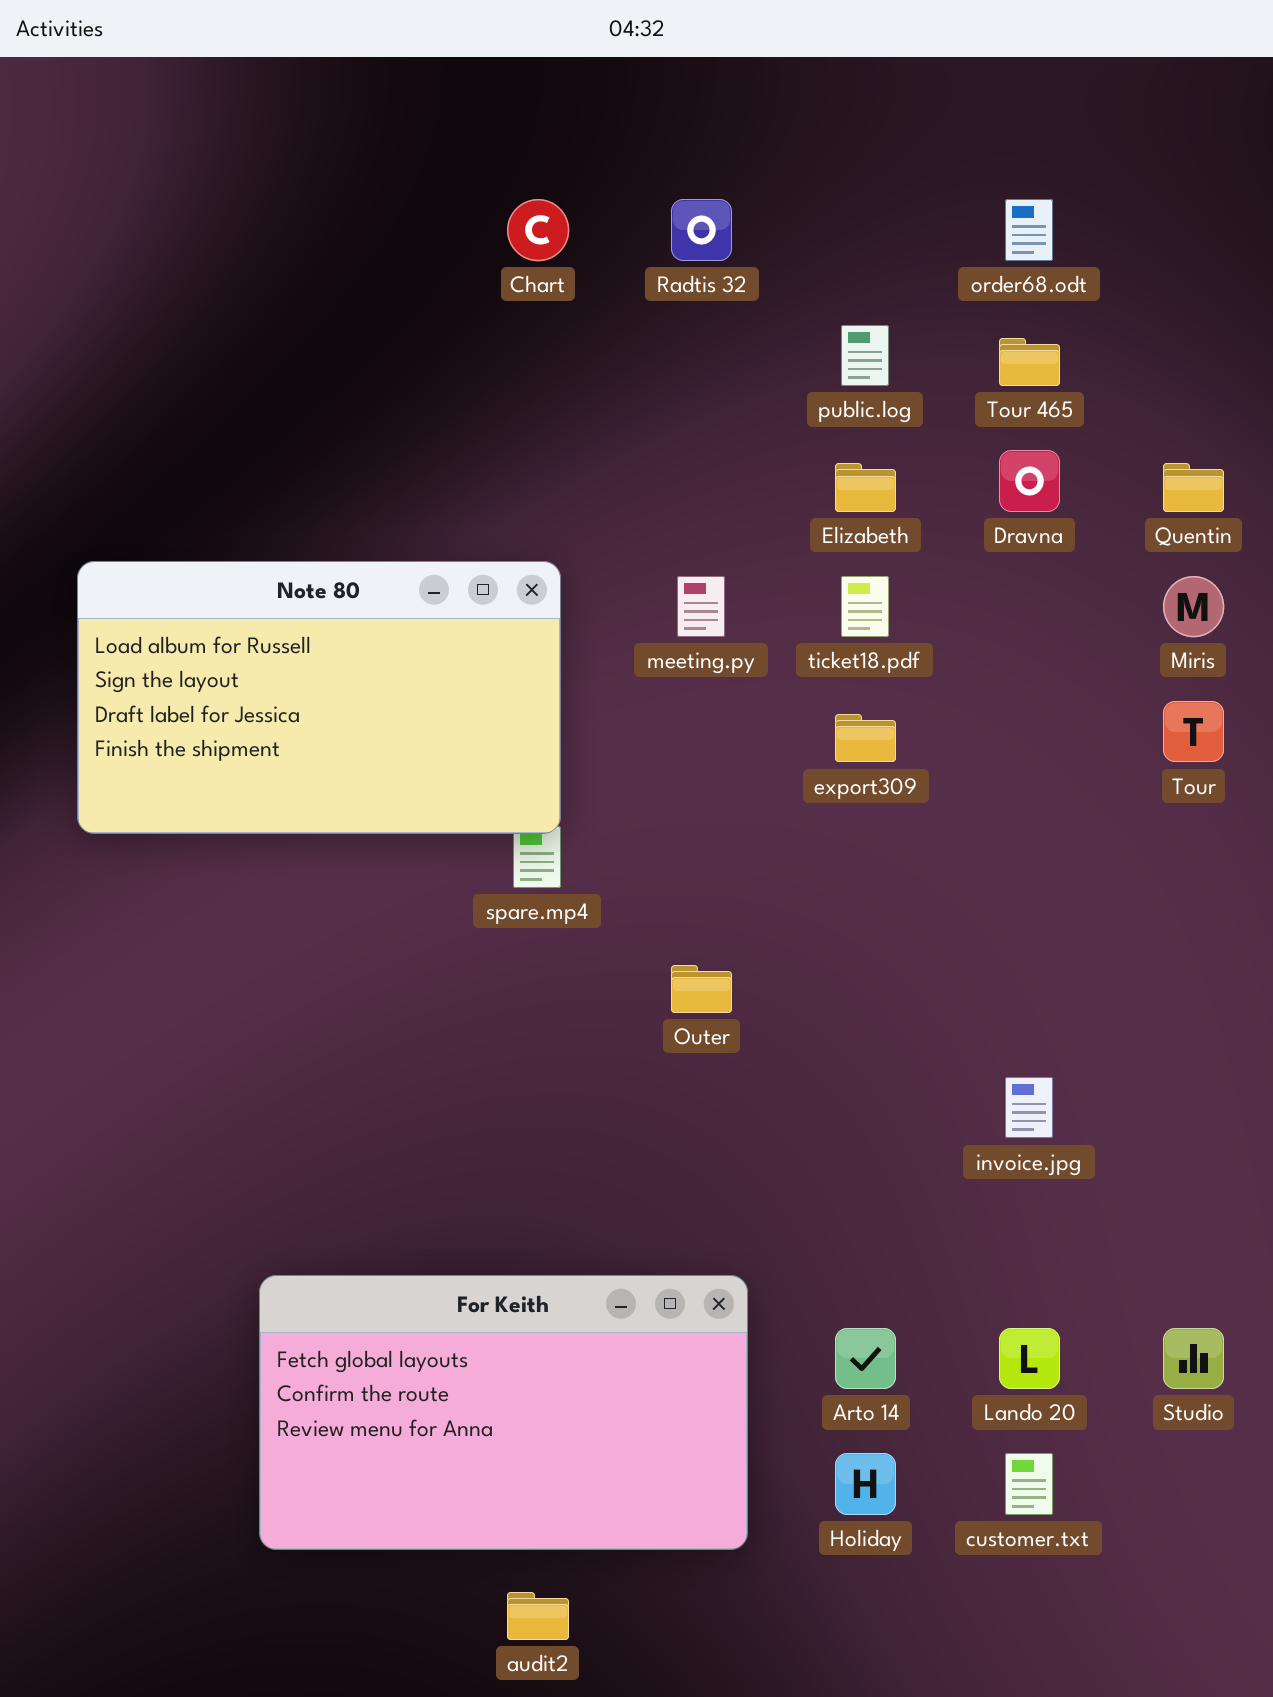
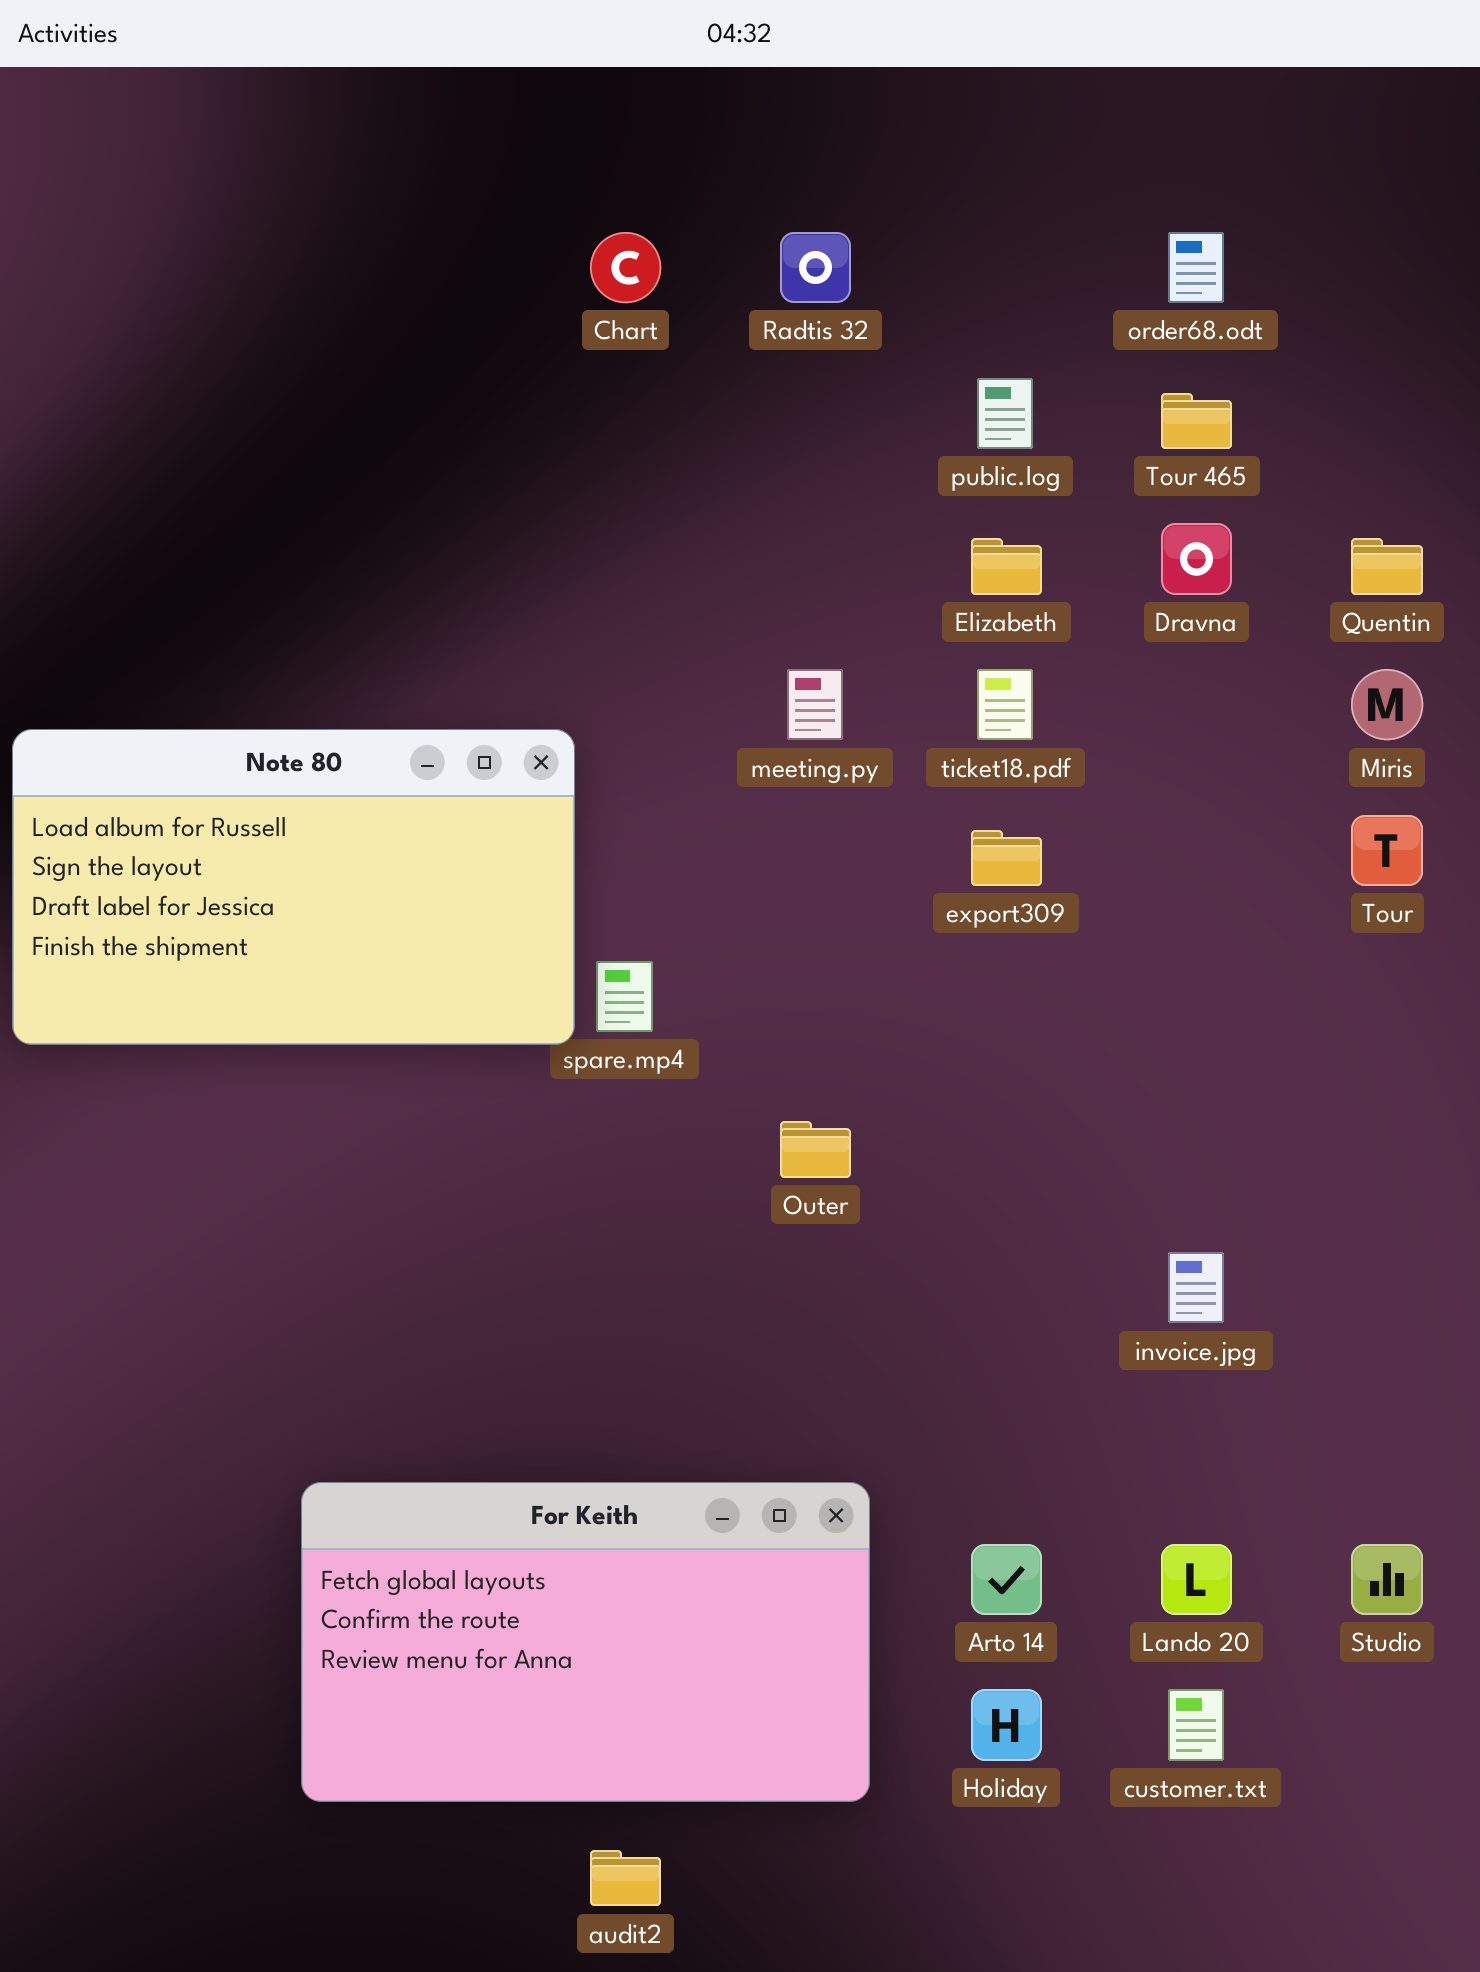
Note 80: [77,561,561,834] -> [12,729,575,1045], moved

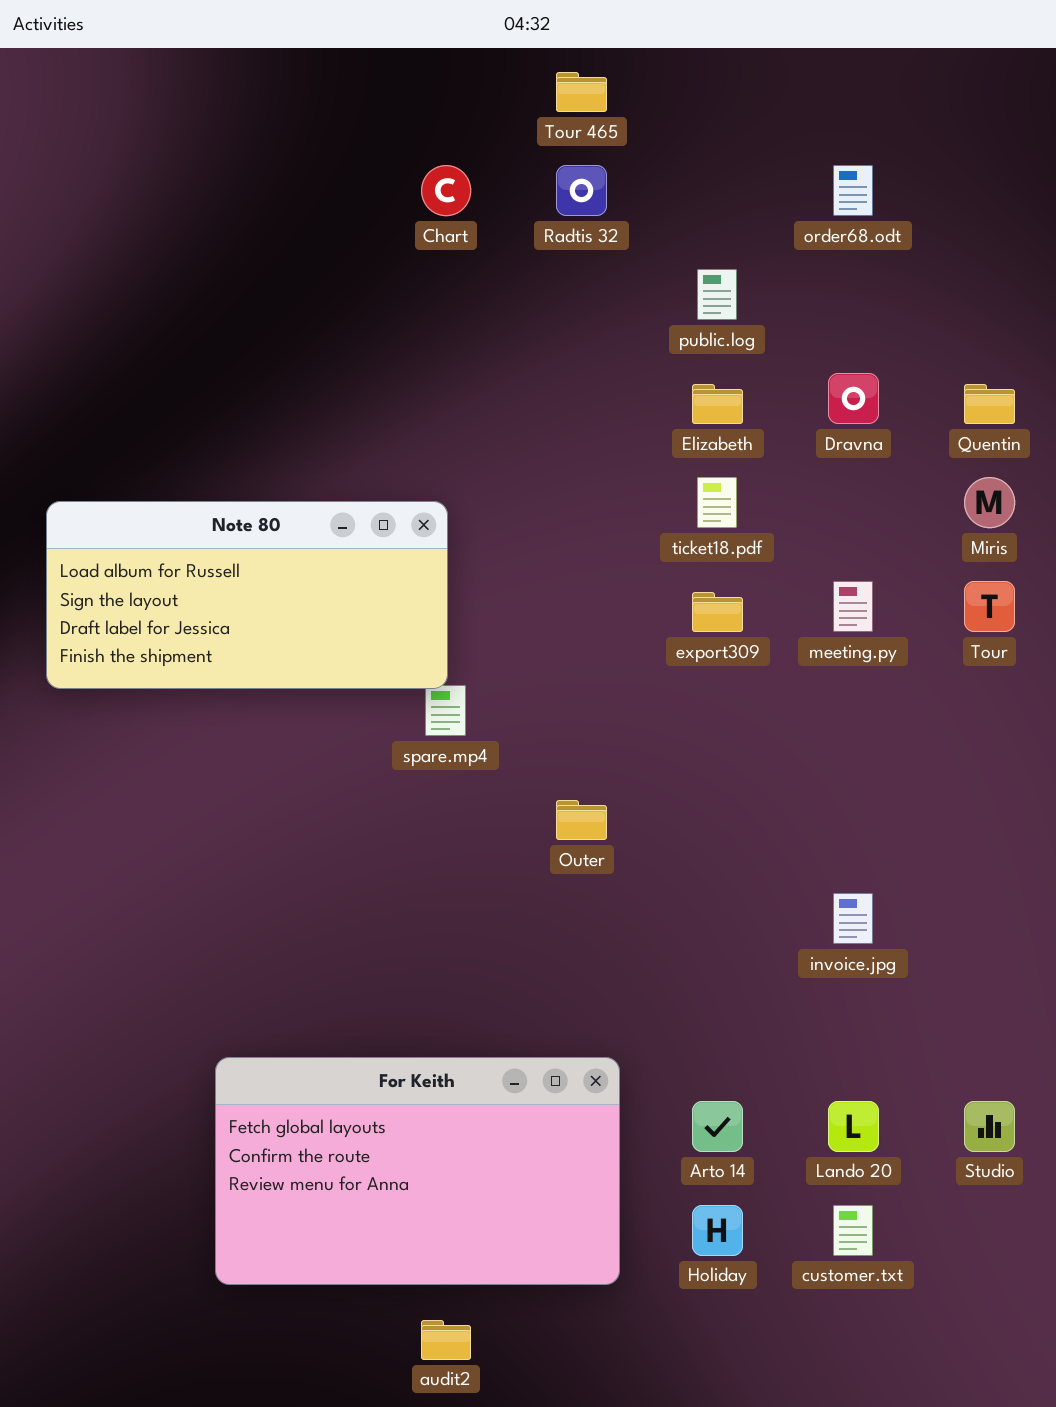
Tour 465: [1161,393,1232,449] -> [556,72,607,112], moved
meeting.py: [787,669,843,740] -> [833,581,873,632], moved
Note 80: [12,729,575,1045] -> [46,501,448,689], moved, resized

